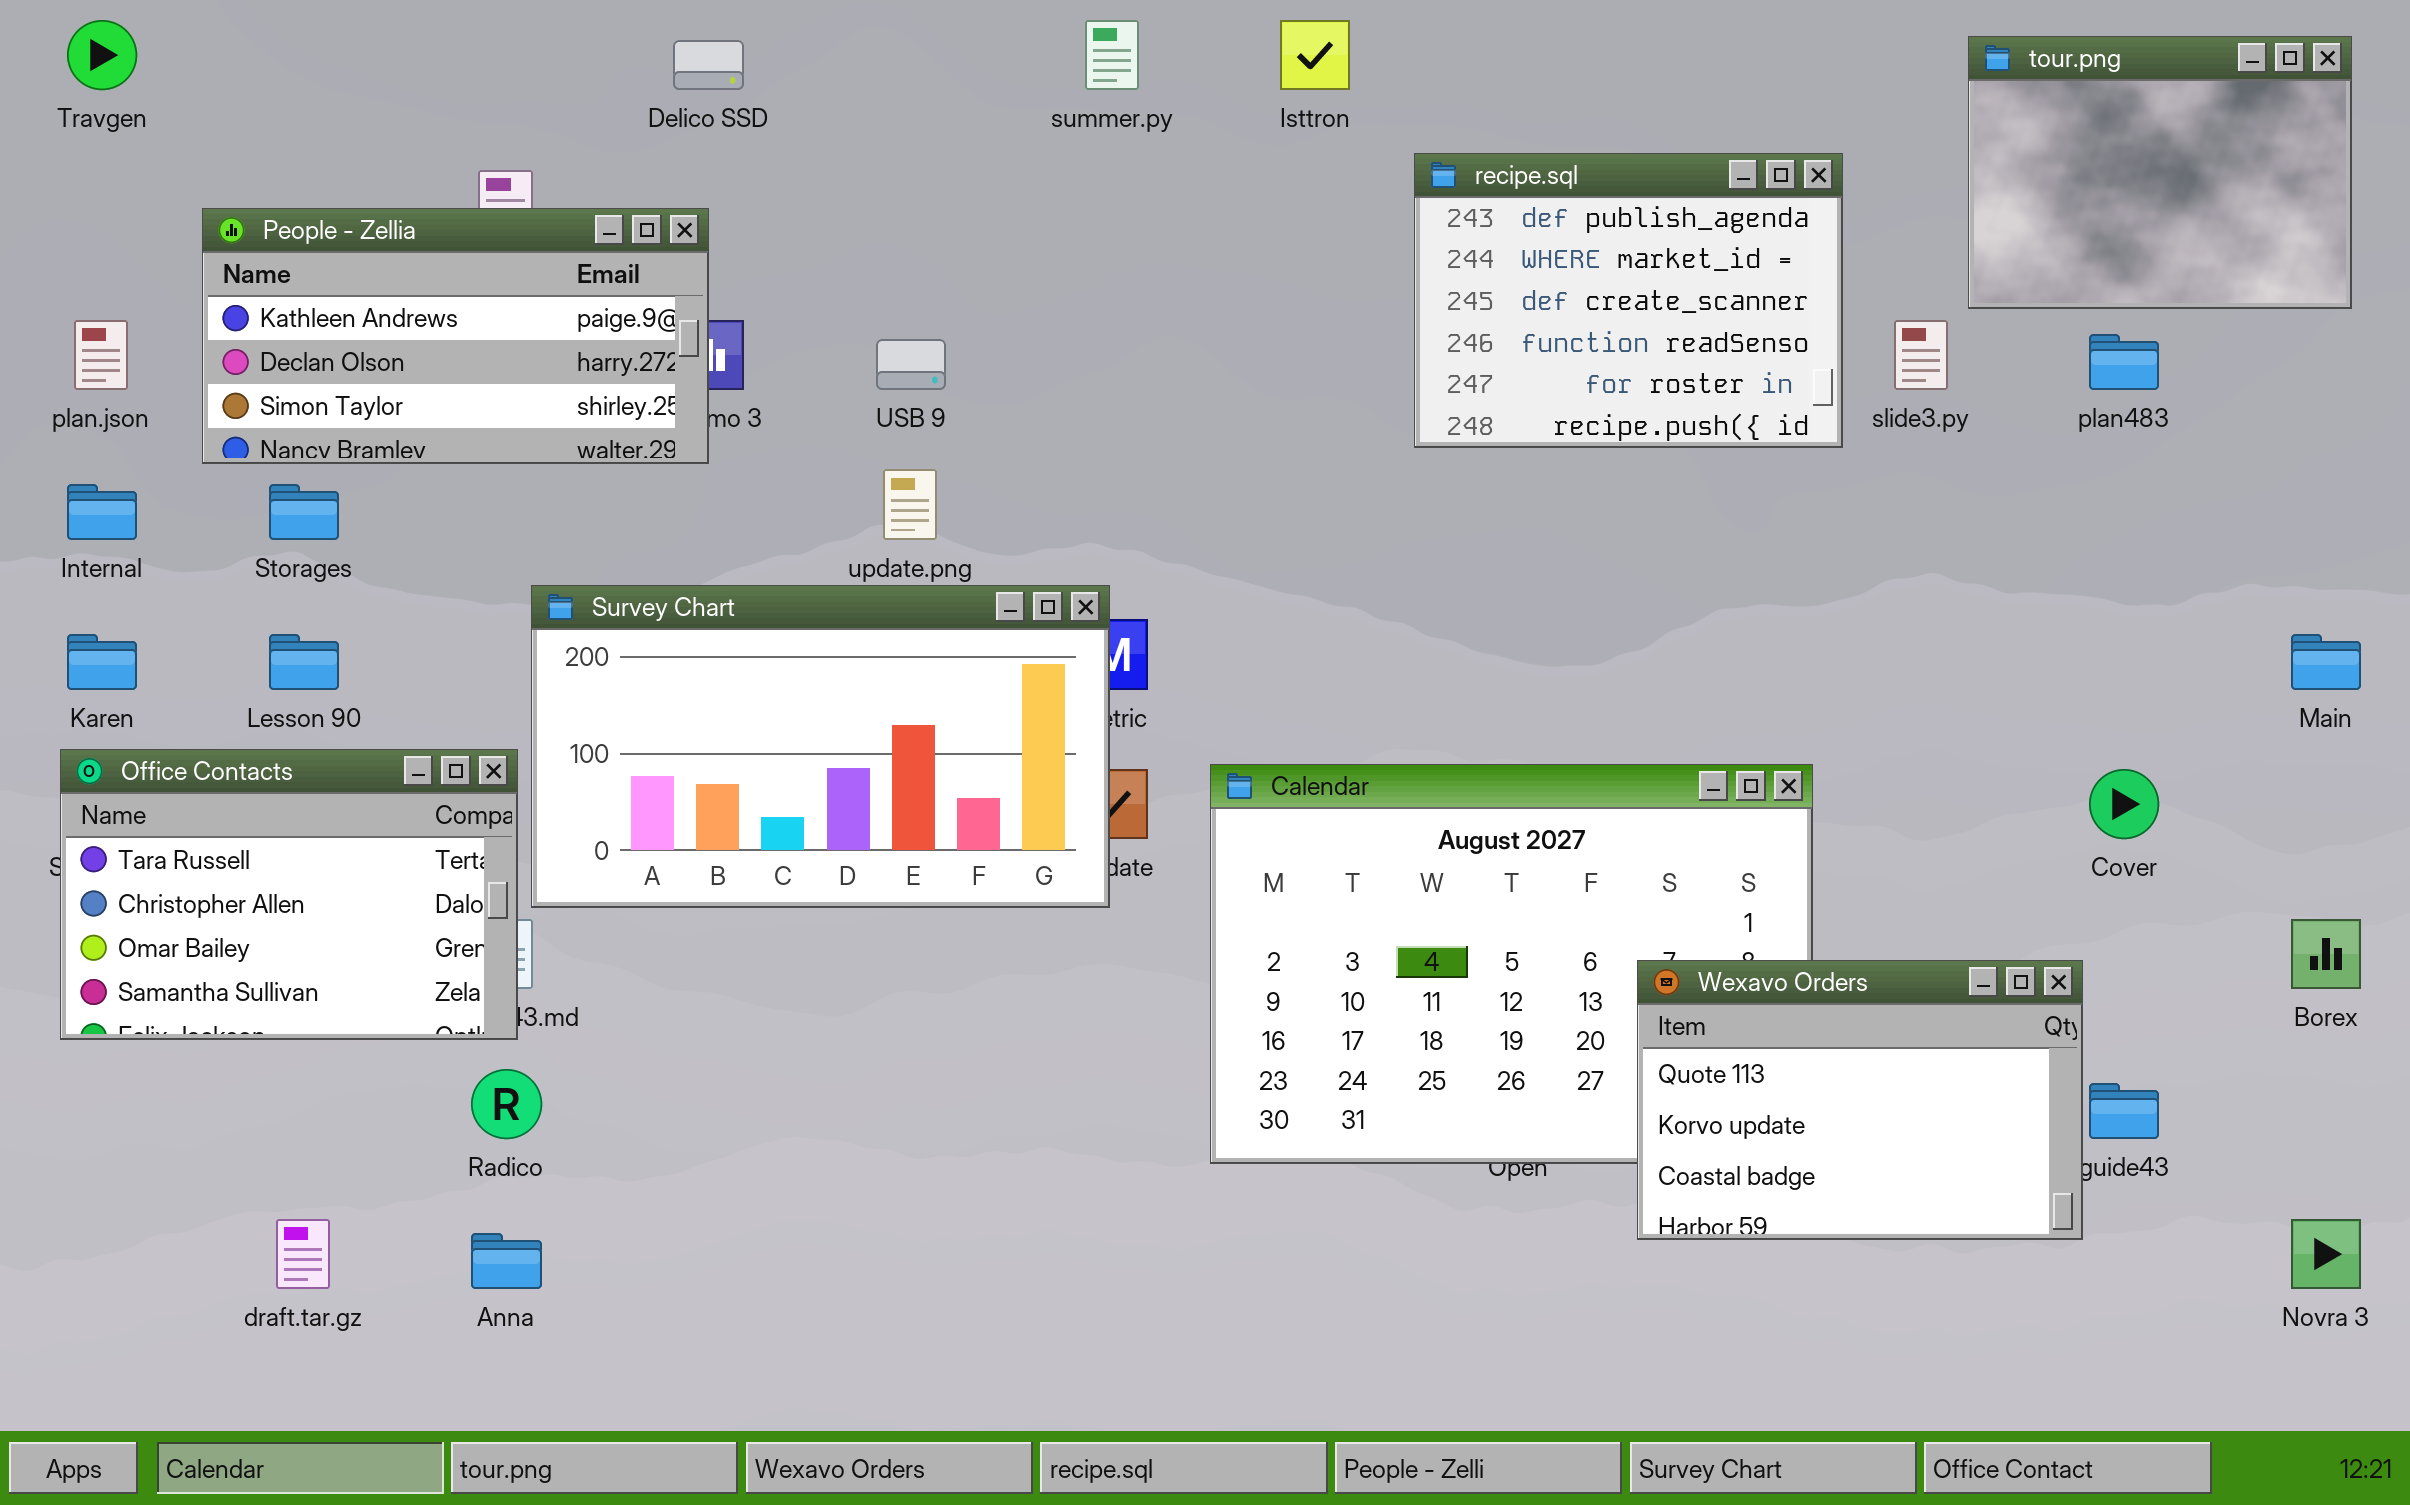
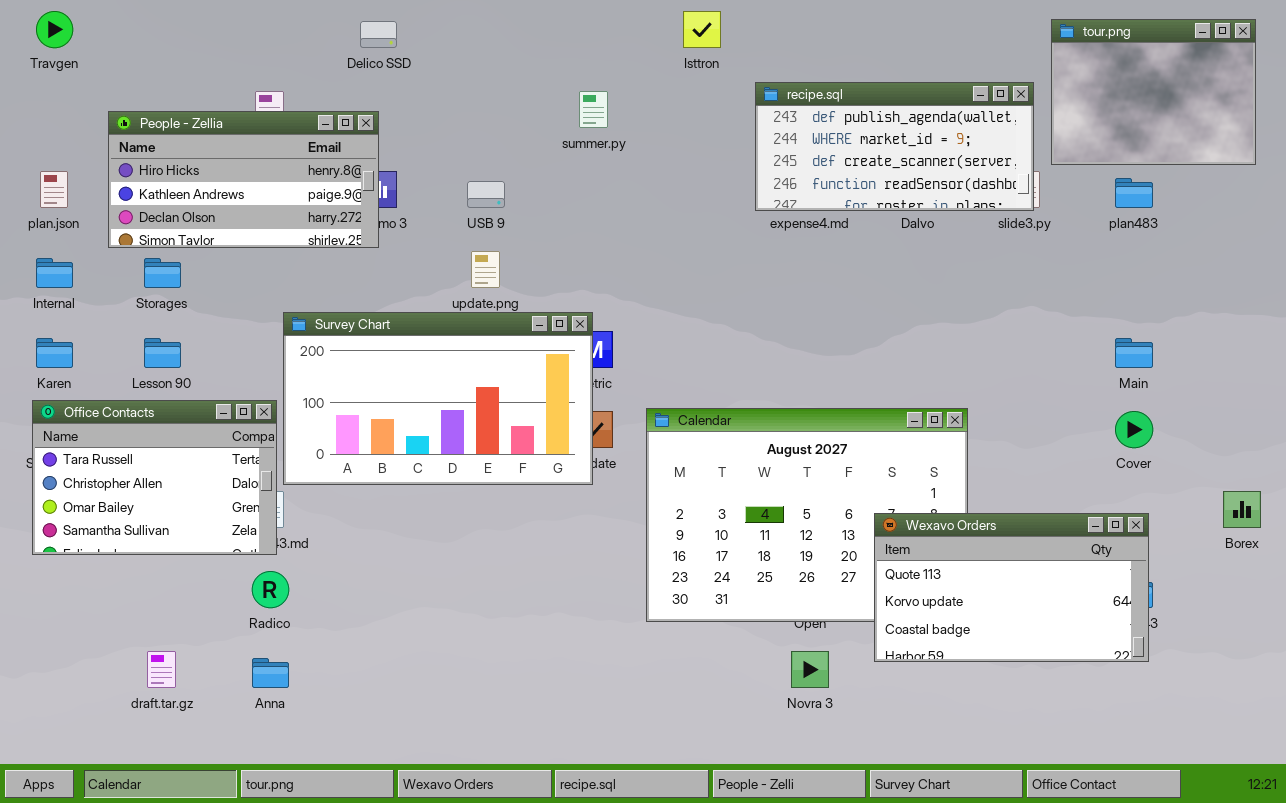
summer.py: [1085,20,1139,90] -> [579,91,608,128], moved
recipe.sql: [1414,153,1843,448] -> [755,82,1034,211], resized
People - Zellia: [202,208,709,464] -> [108,111,379,248], scrolled up 1 row
Main: [2291,634,2361,690] -> [1115,338,1153,368], moved
Wexavo Orders: [1637,960,2083,1240] -> [874,513,1149,662], resized
Novra 3: [2291,1219,2361,1289] -> [791,651,829,688], moved

